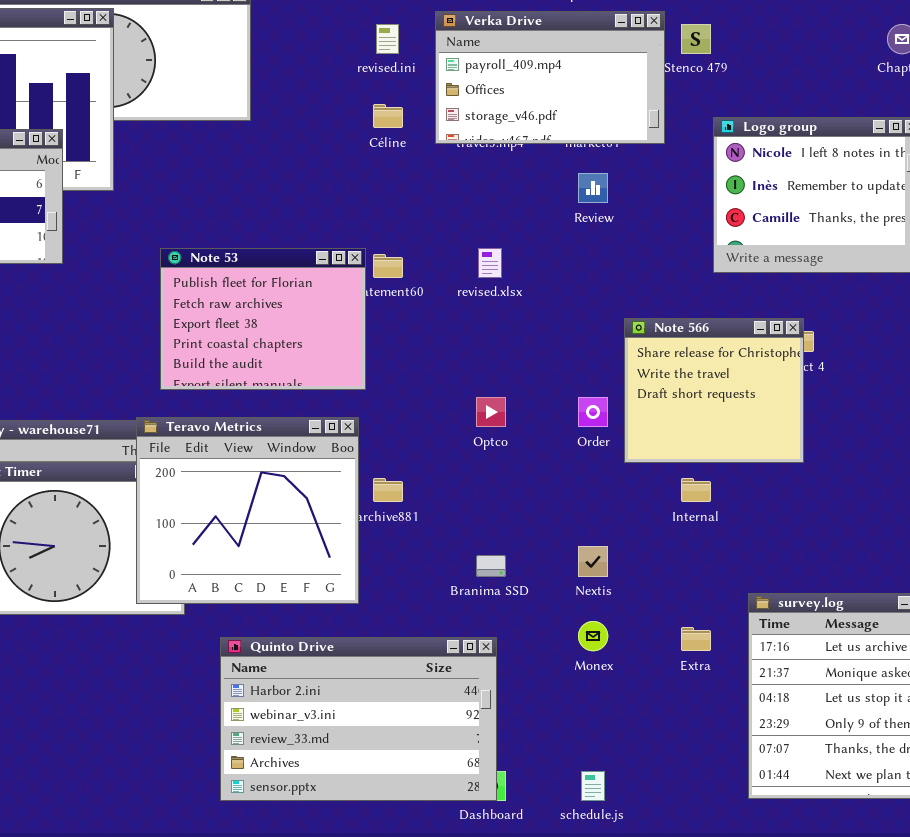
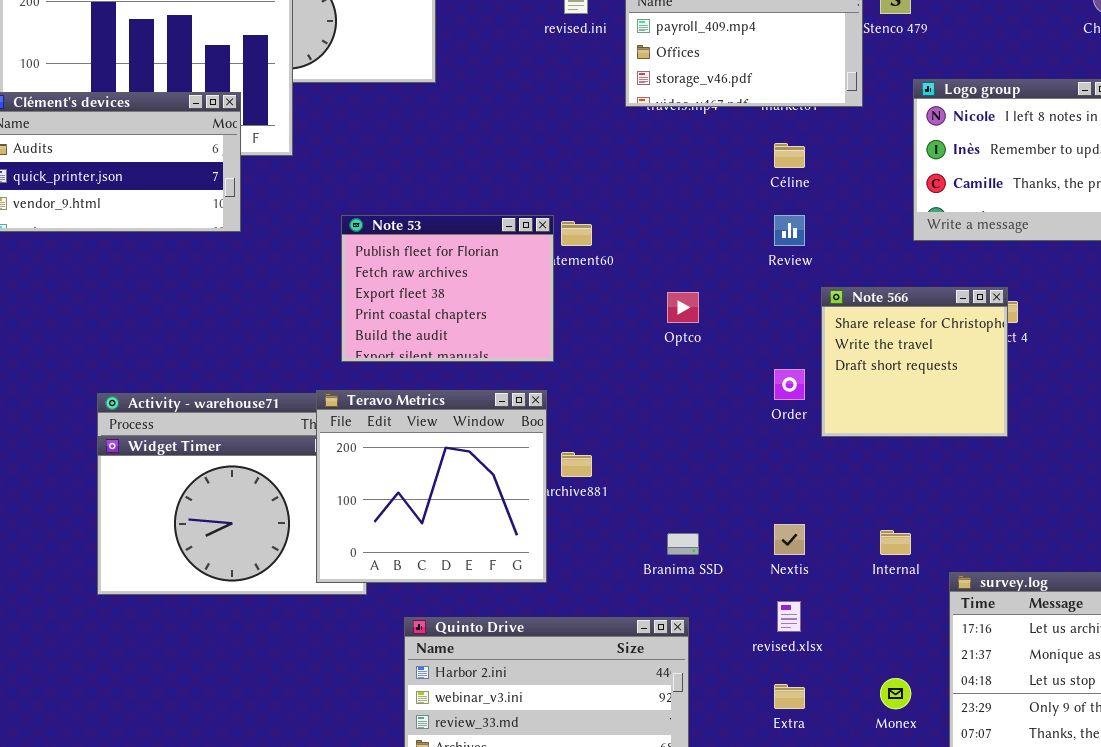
Céline: [373,104,403,128] -> [774,143,805,168], moved
Review: [578,173,608,203] -> [774,215,805,246], moved
revised.xlsx: [478,248,502,278] -> [777,601,801,632], moved
Optco: [476,397,506,427] -> [667,292,699,323], moved
Internal: [681,478,711,502] -> [880,530,911,555], moved
Monex: [578,621,608,651] -> [880,678,911,709], moved
Extra: [681,627,711,651] -> [774,684,805,709], moved

